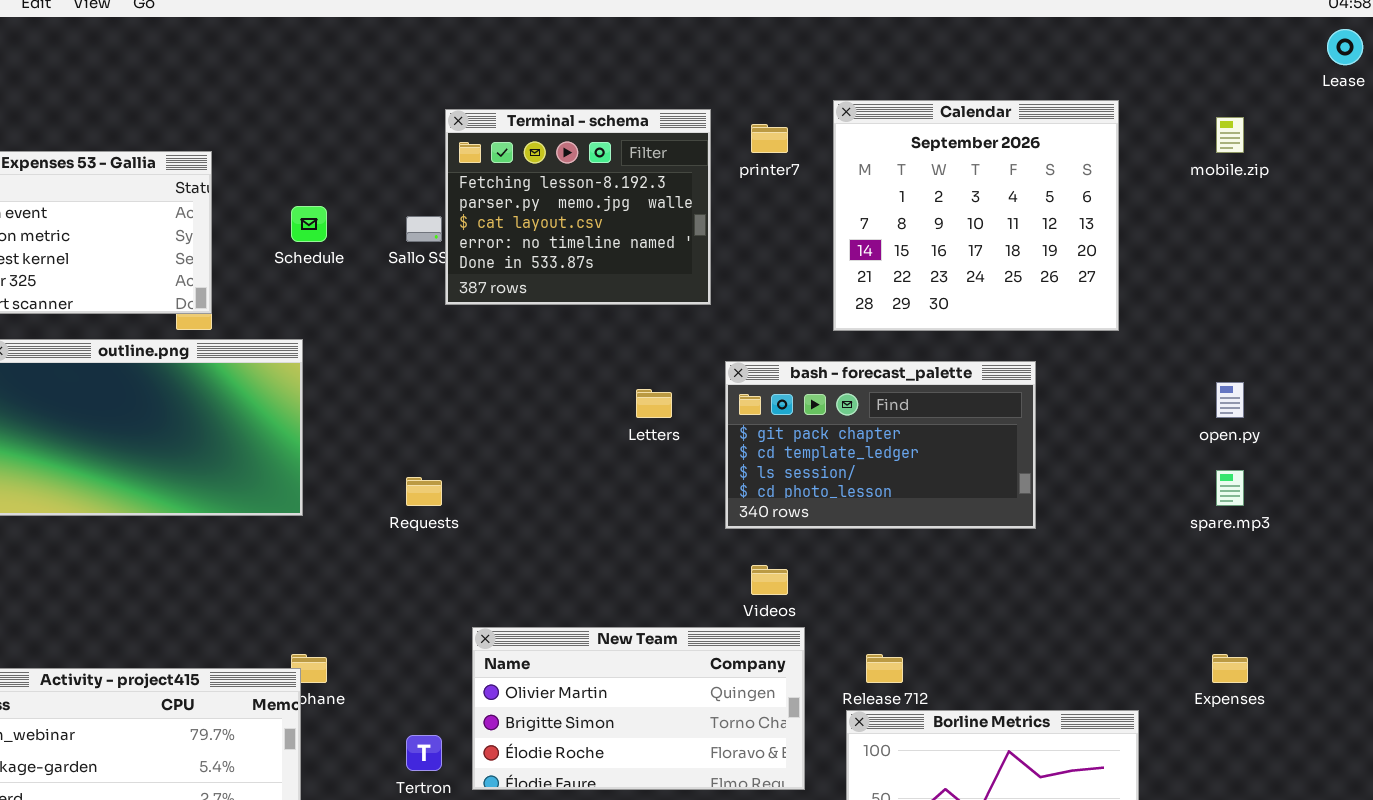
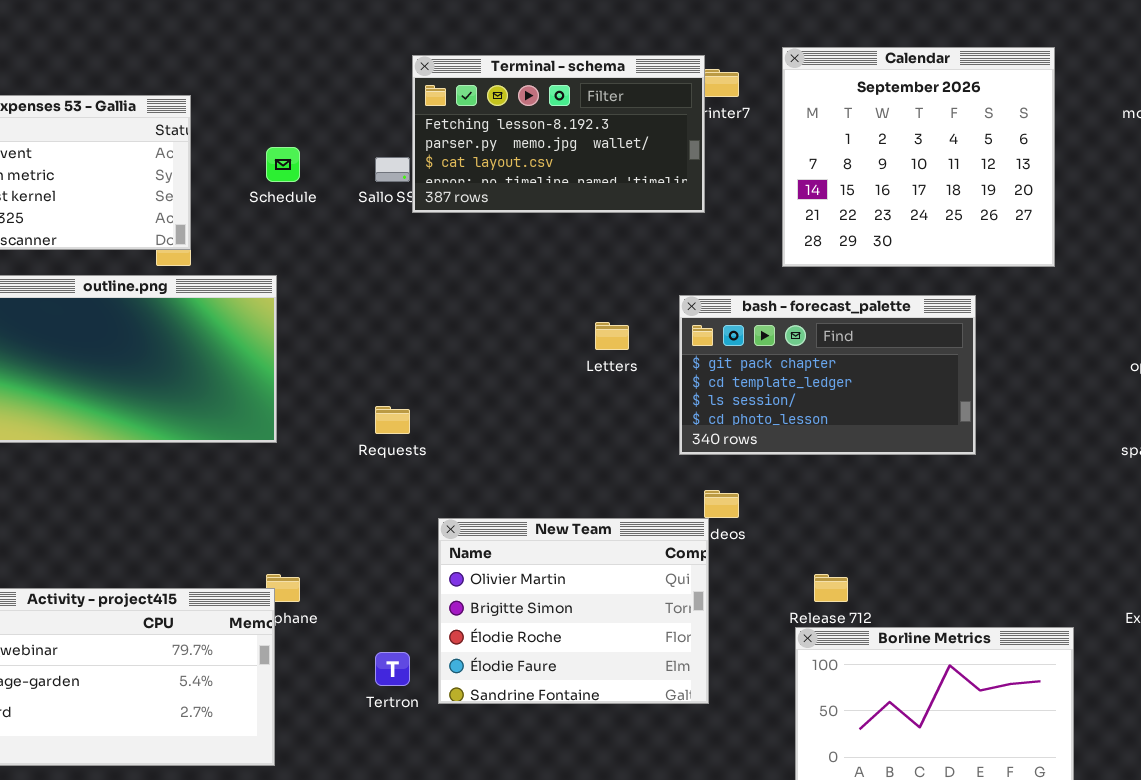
Terminal - schema: [445,109,711,305] -> [412,55,705,213], resized
New Team: [472,627,805,790] -> [438,518,709,704], resized

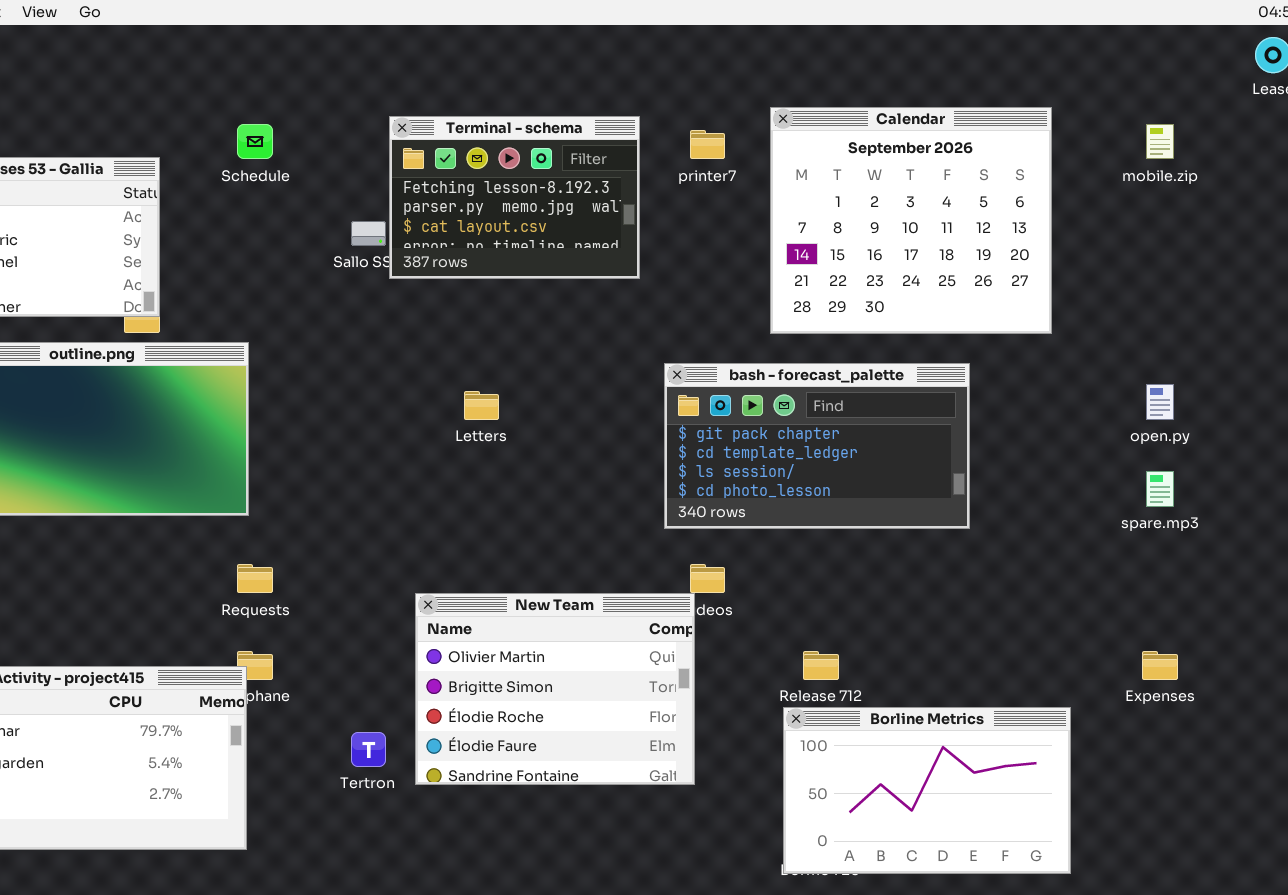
Terminal - schema: [412,55,705,213] -> [389,116,640,279], resized
Schedule: [266,147,300,182] -> [237,124,273,159], moved
Letters: [595,322,629,350] -> [464,391,499,420], moved
Requests: [375,406,410,434] -> [237,564,273,593], moved

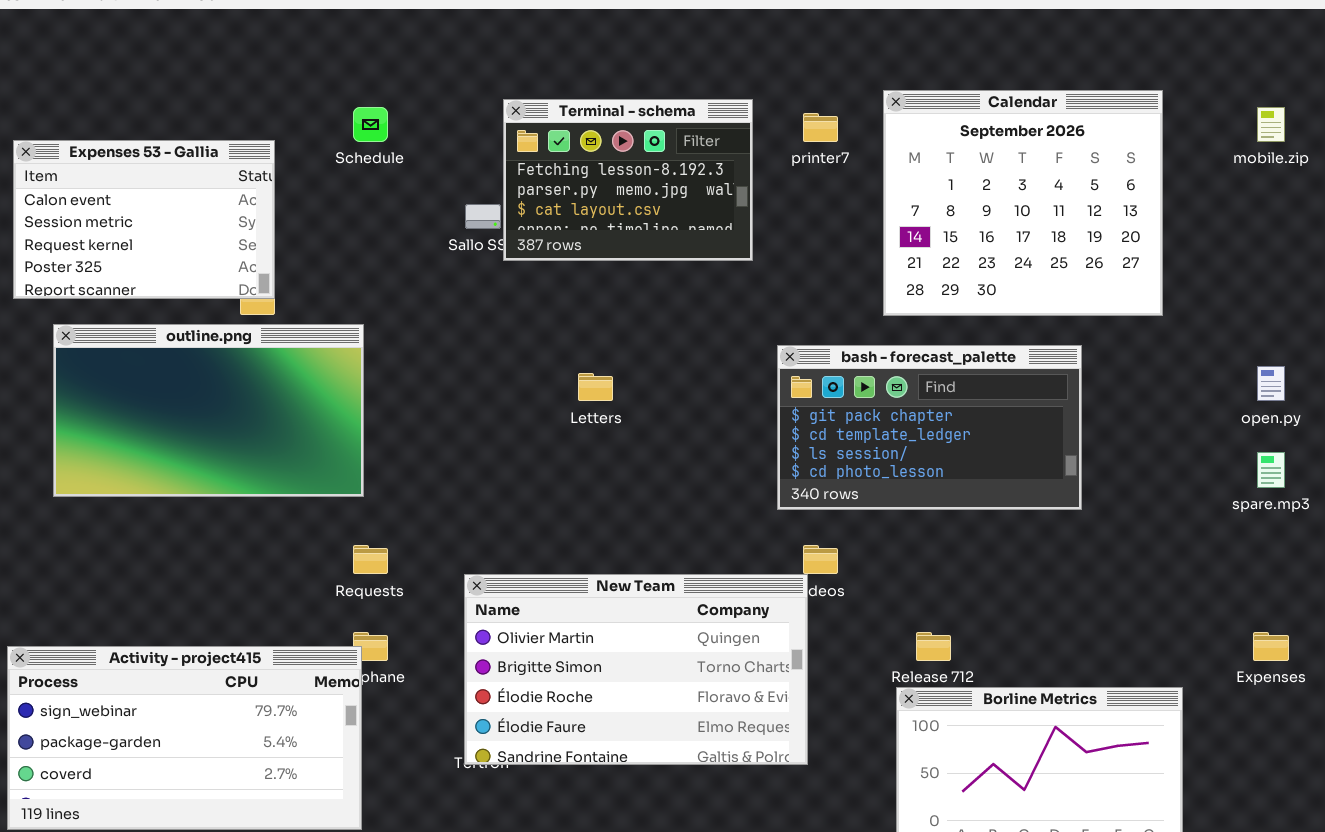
New Team: [415,593,695,785] -> [464,574,808,765], resized

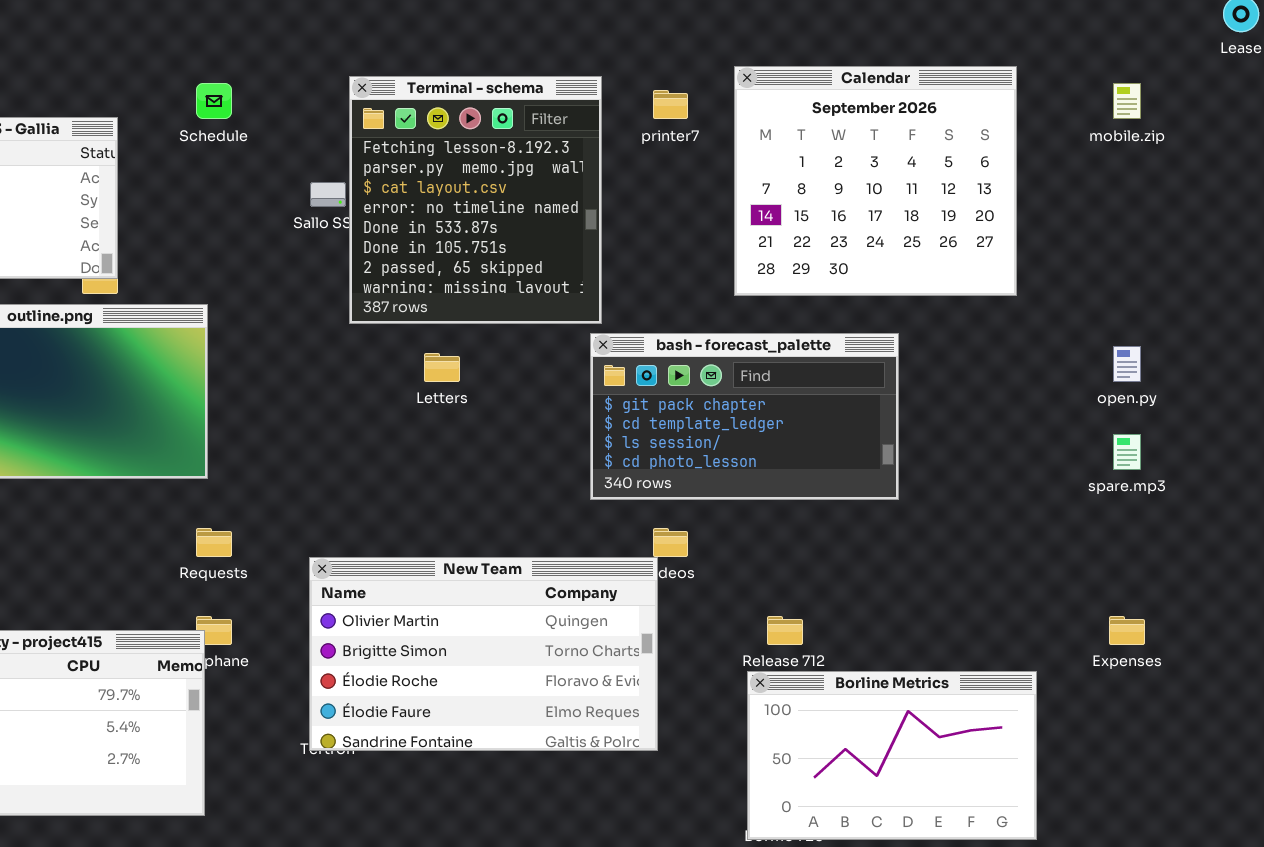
Terminal - schema: [503,99,753,261] -> [349,76,602,324], resized
bash - forecast_palette: [777,345,1082,510] -> [590,333,899,500], moved

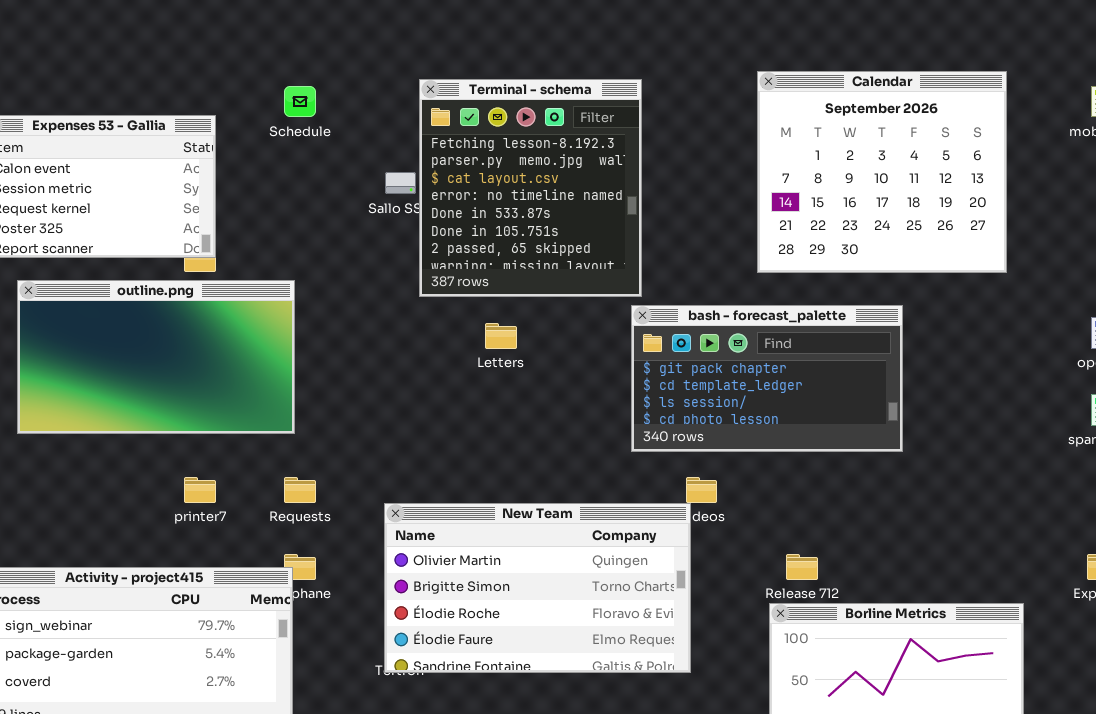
printer7: [653,90,688,119] -> [184,477,216,503], moved

